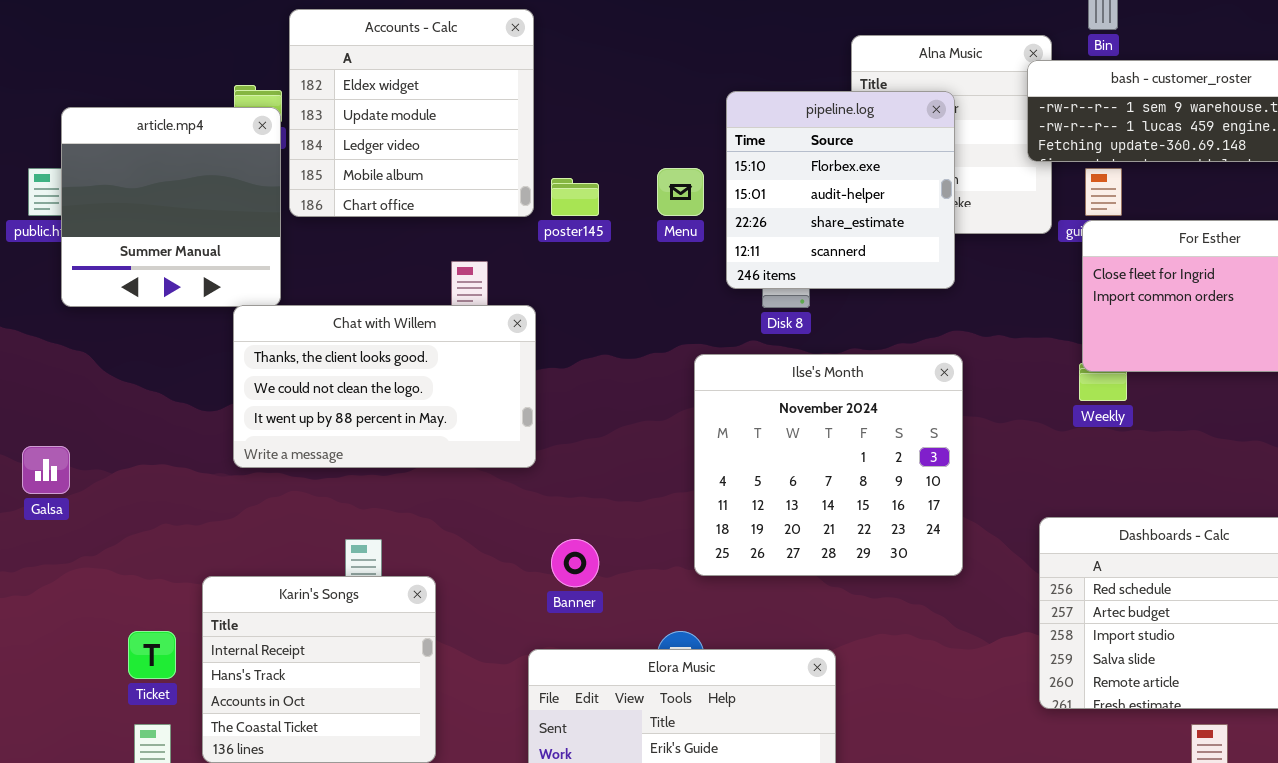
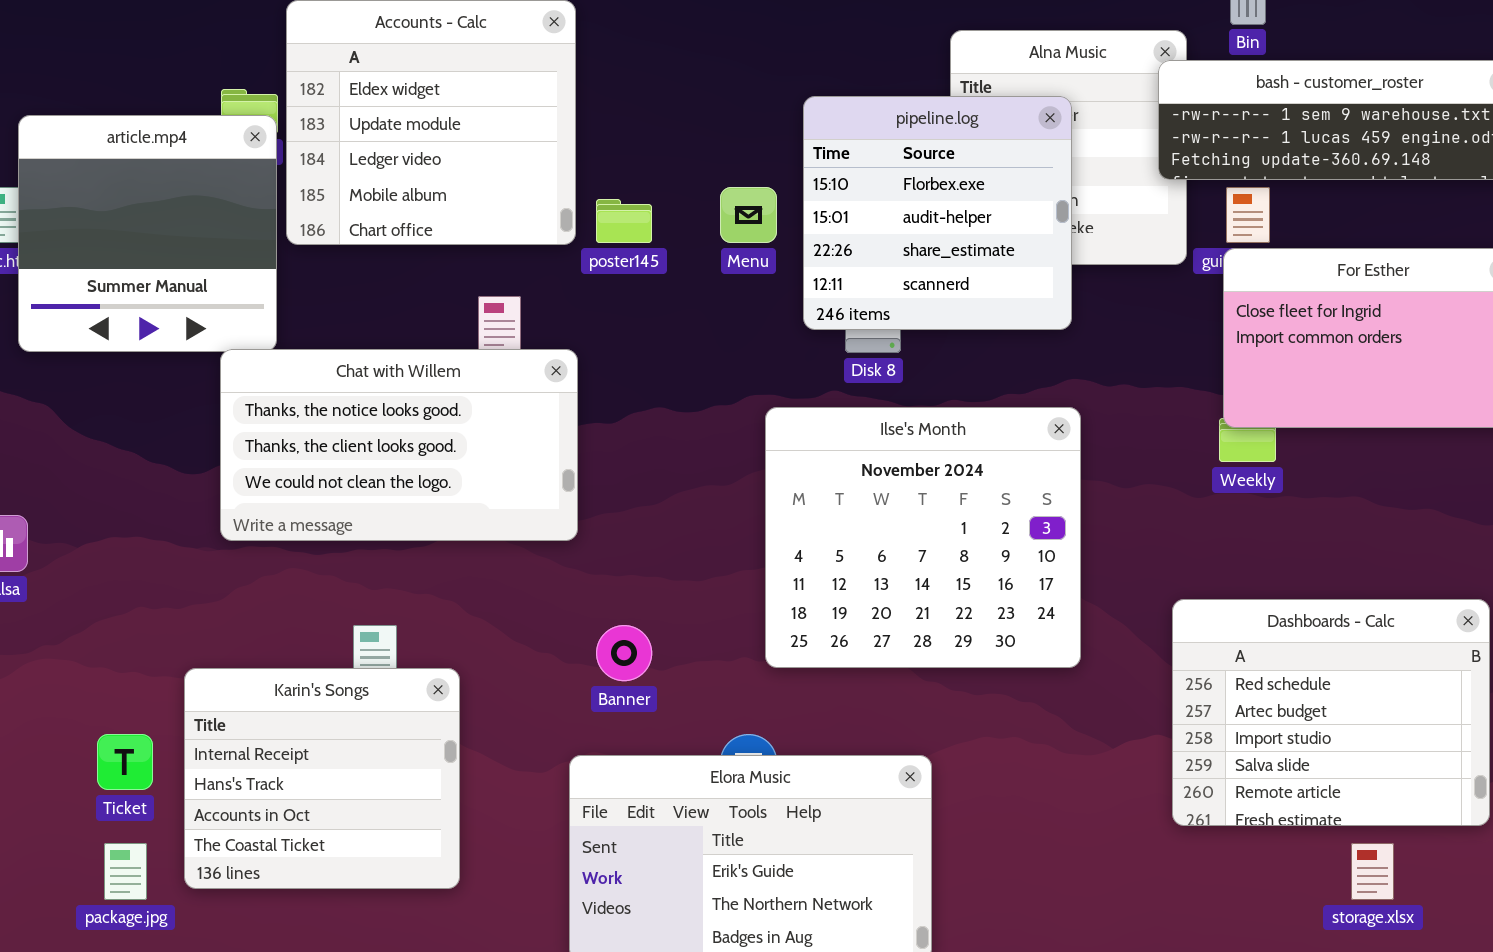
Chat with Willem: [233,305,536,468] -> [220,349,578,541], scrolled up 1 row

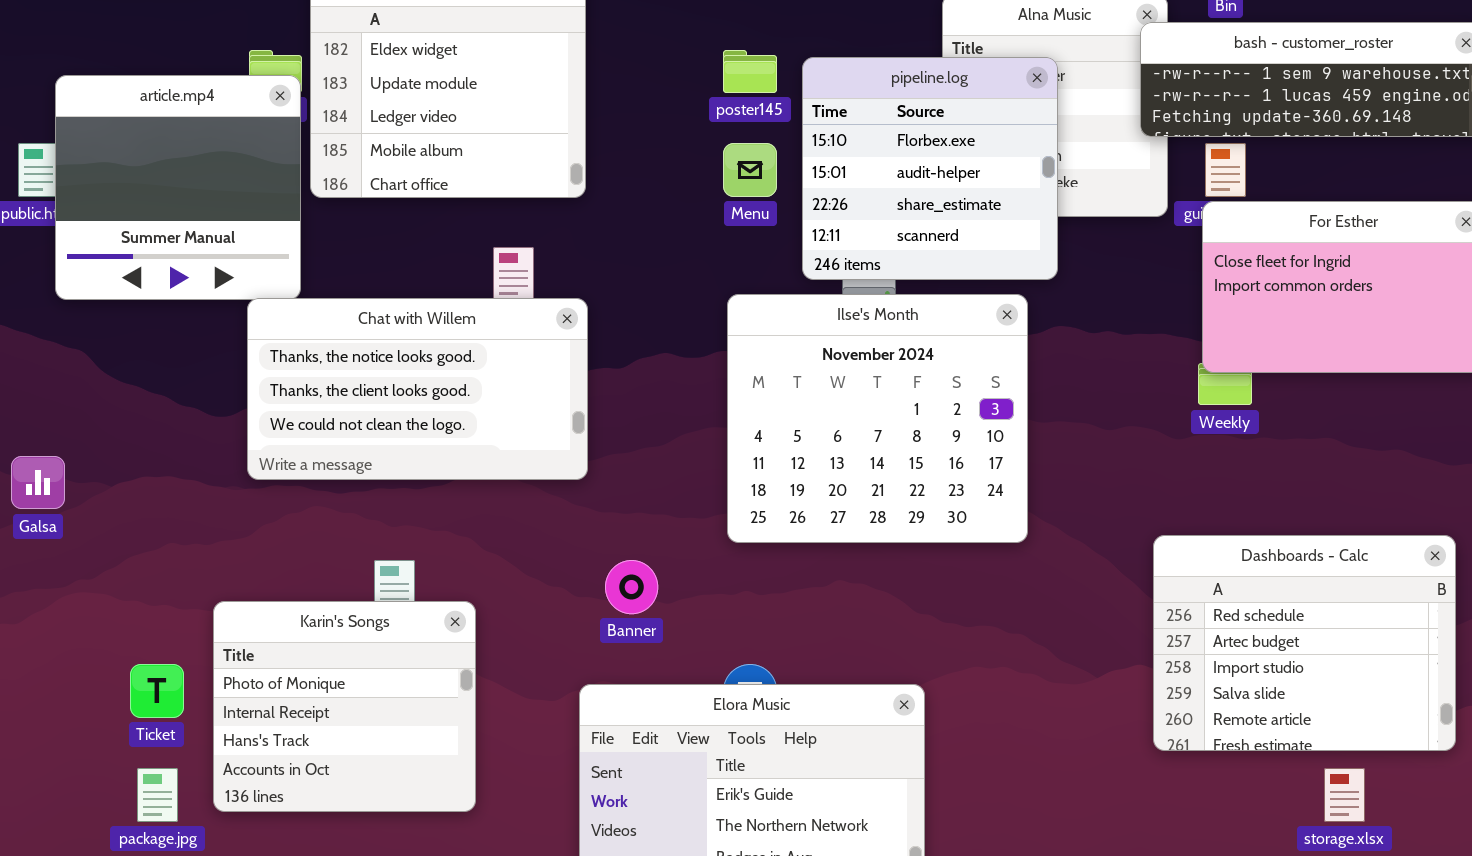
poster145: [596,199,652,243] -> [723,50,777,93], moved
Ilse's Month: [765,407,1081,668] -> [727,294,1028,543], moved
Karin's Songs: [184,668,460,889] -> [213,601,476,812], scrolled up 1 row

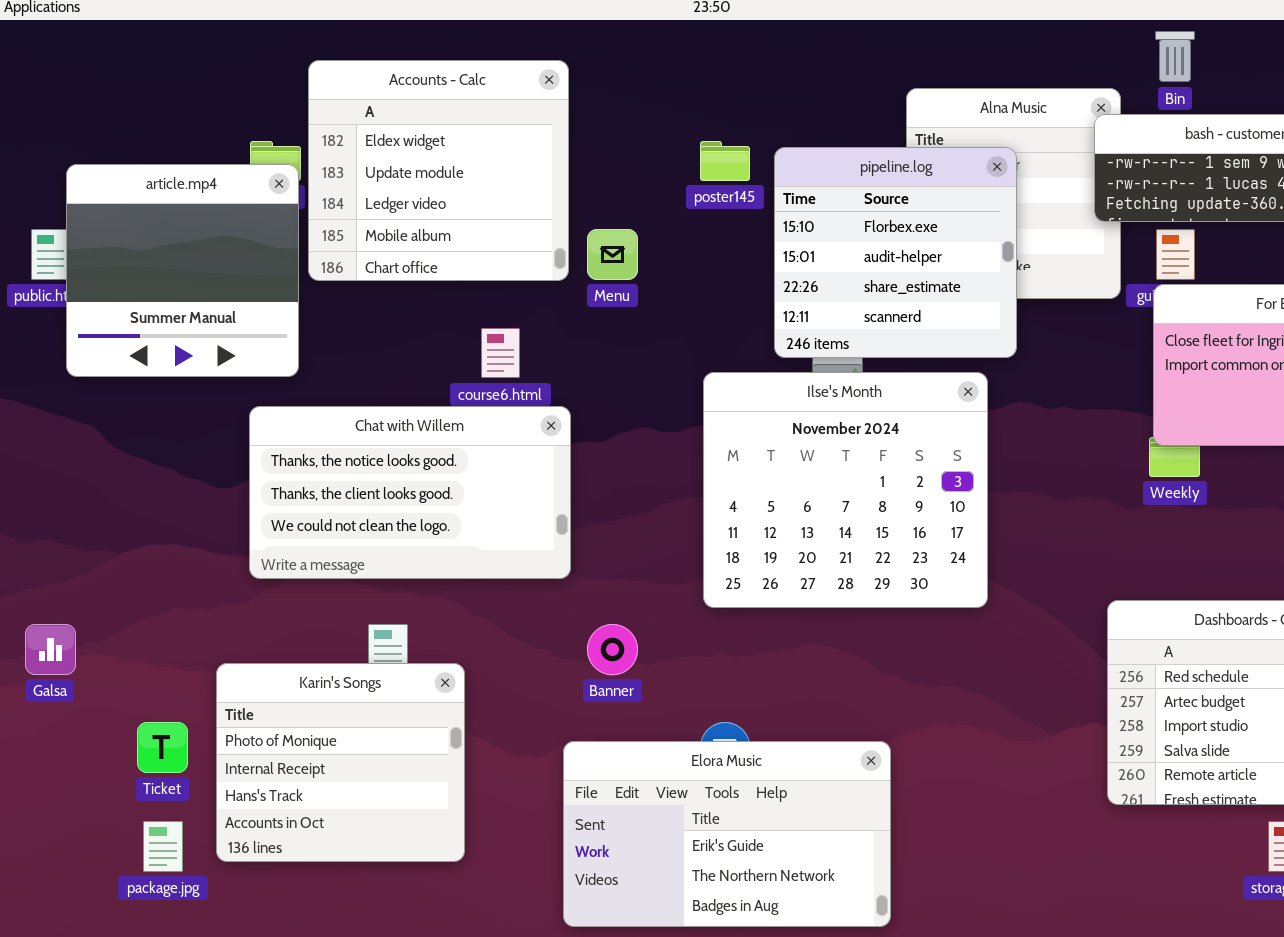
Menu: [723,143,777,197] -> [587,229,638,280], moved
Chat with Willem: [247,298,588,480] -> [249,406,571,579], moved
Galsa: [11,456,65,509] -> [25,624,76,675], moved

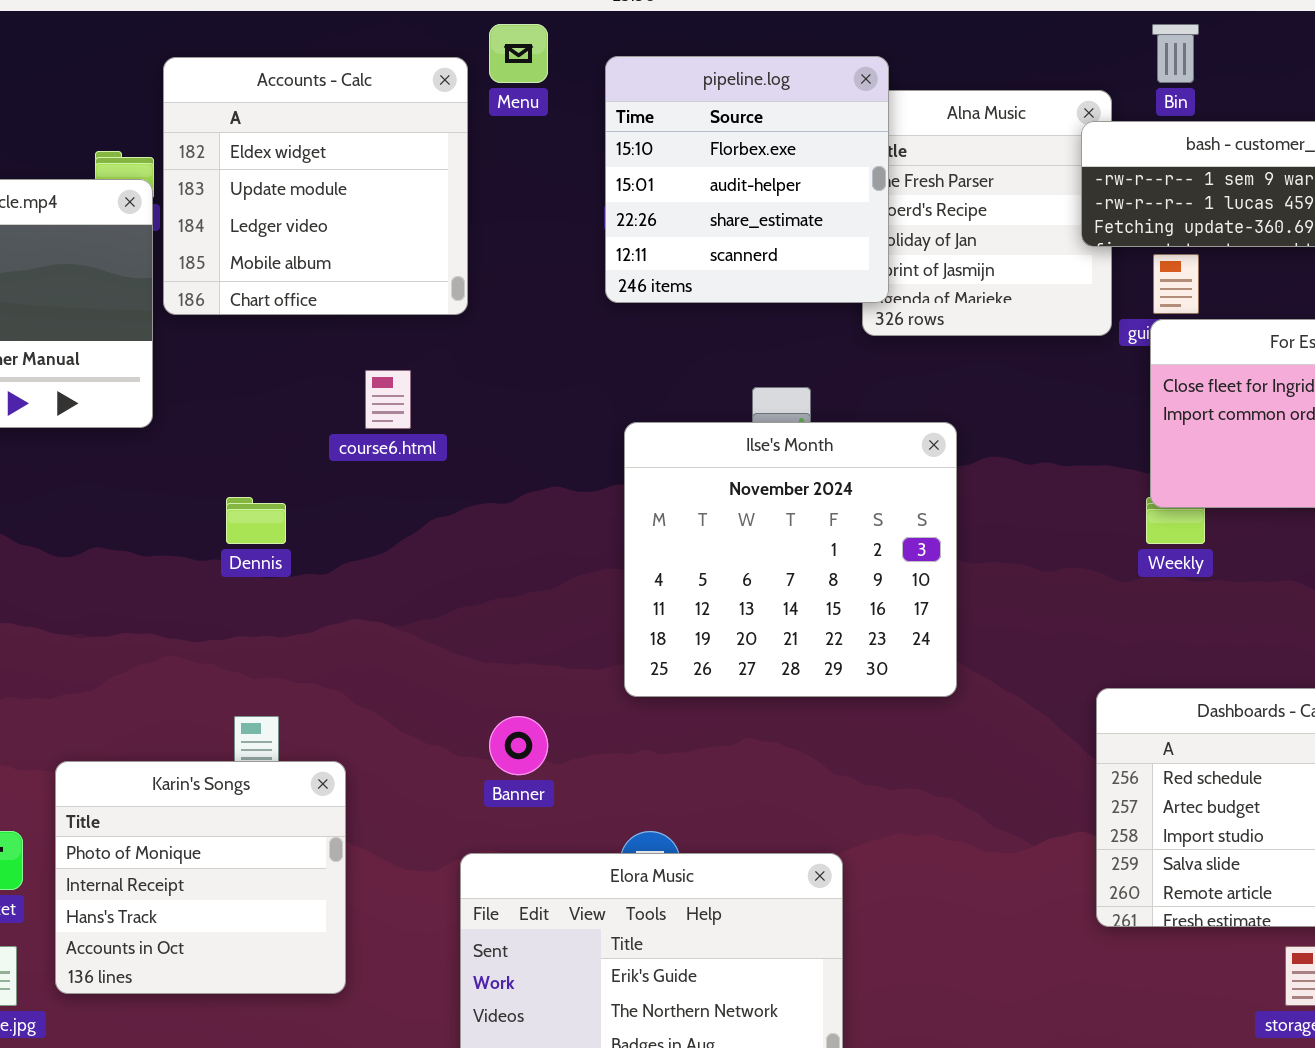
pipeline.log: [774,147,1017,358] -> [605,56,889,303], moved
Menu: [587,229,638,280] -> [489,24,548,83], moved
Chat with Willem: [249,406,571,579] -> none, closed

